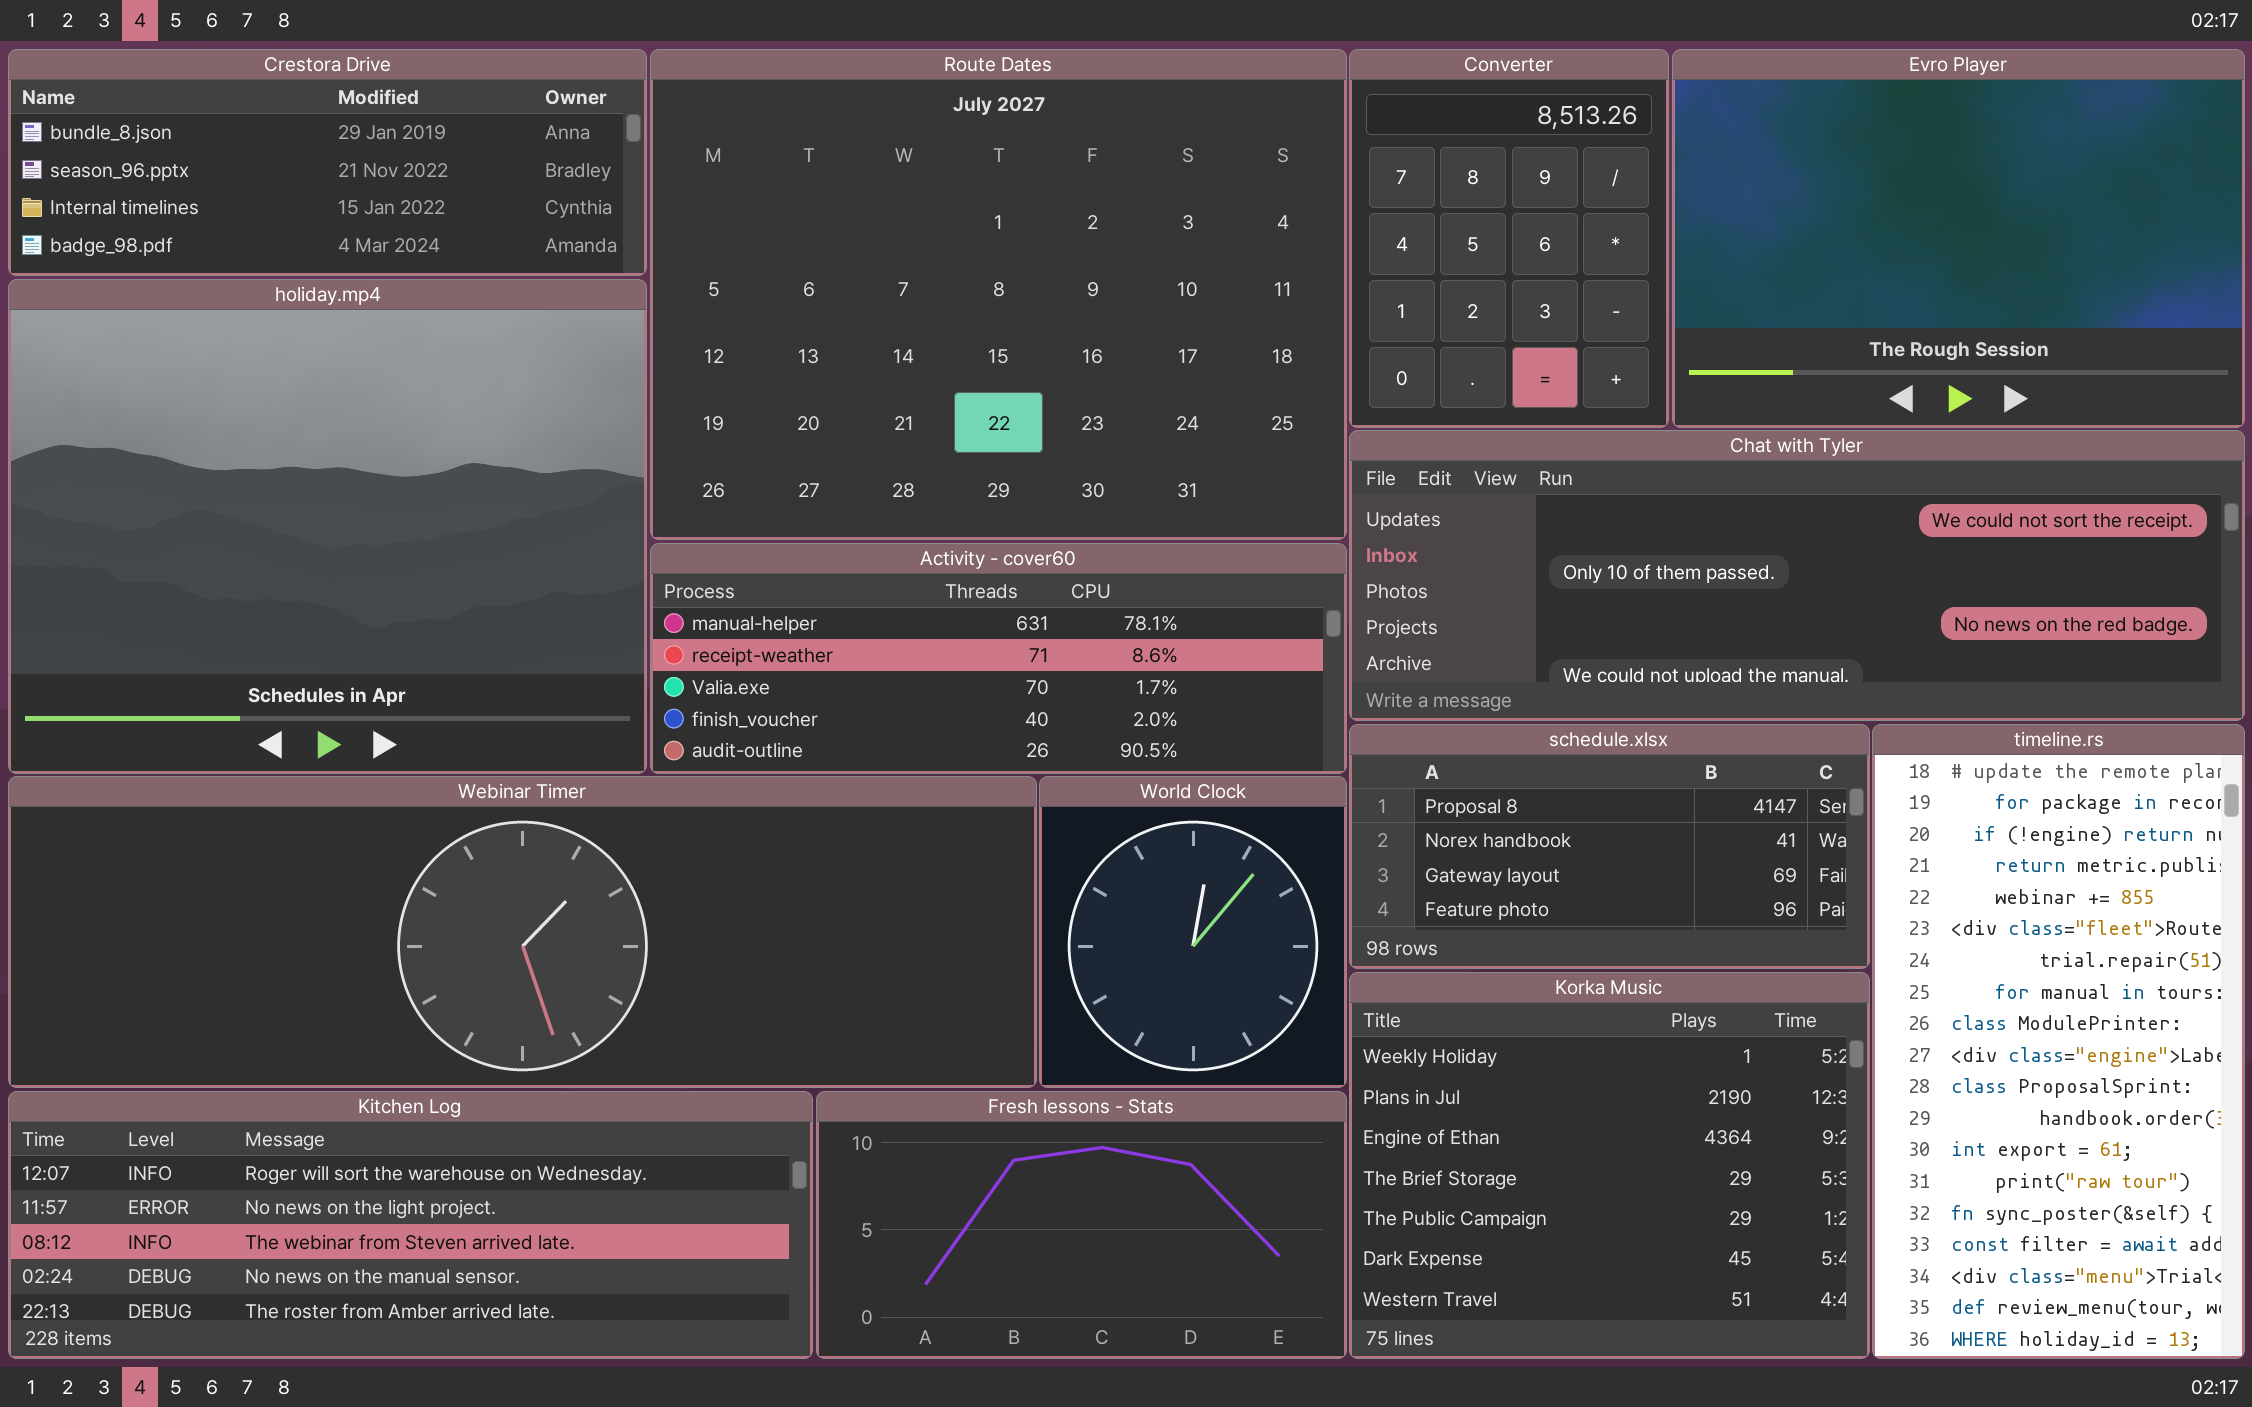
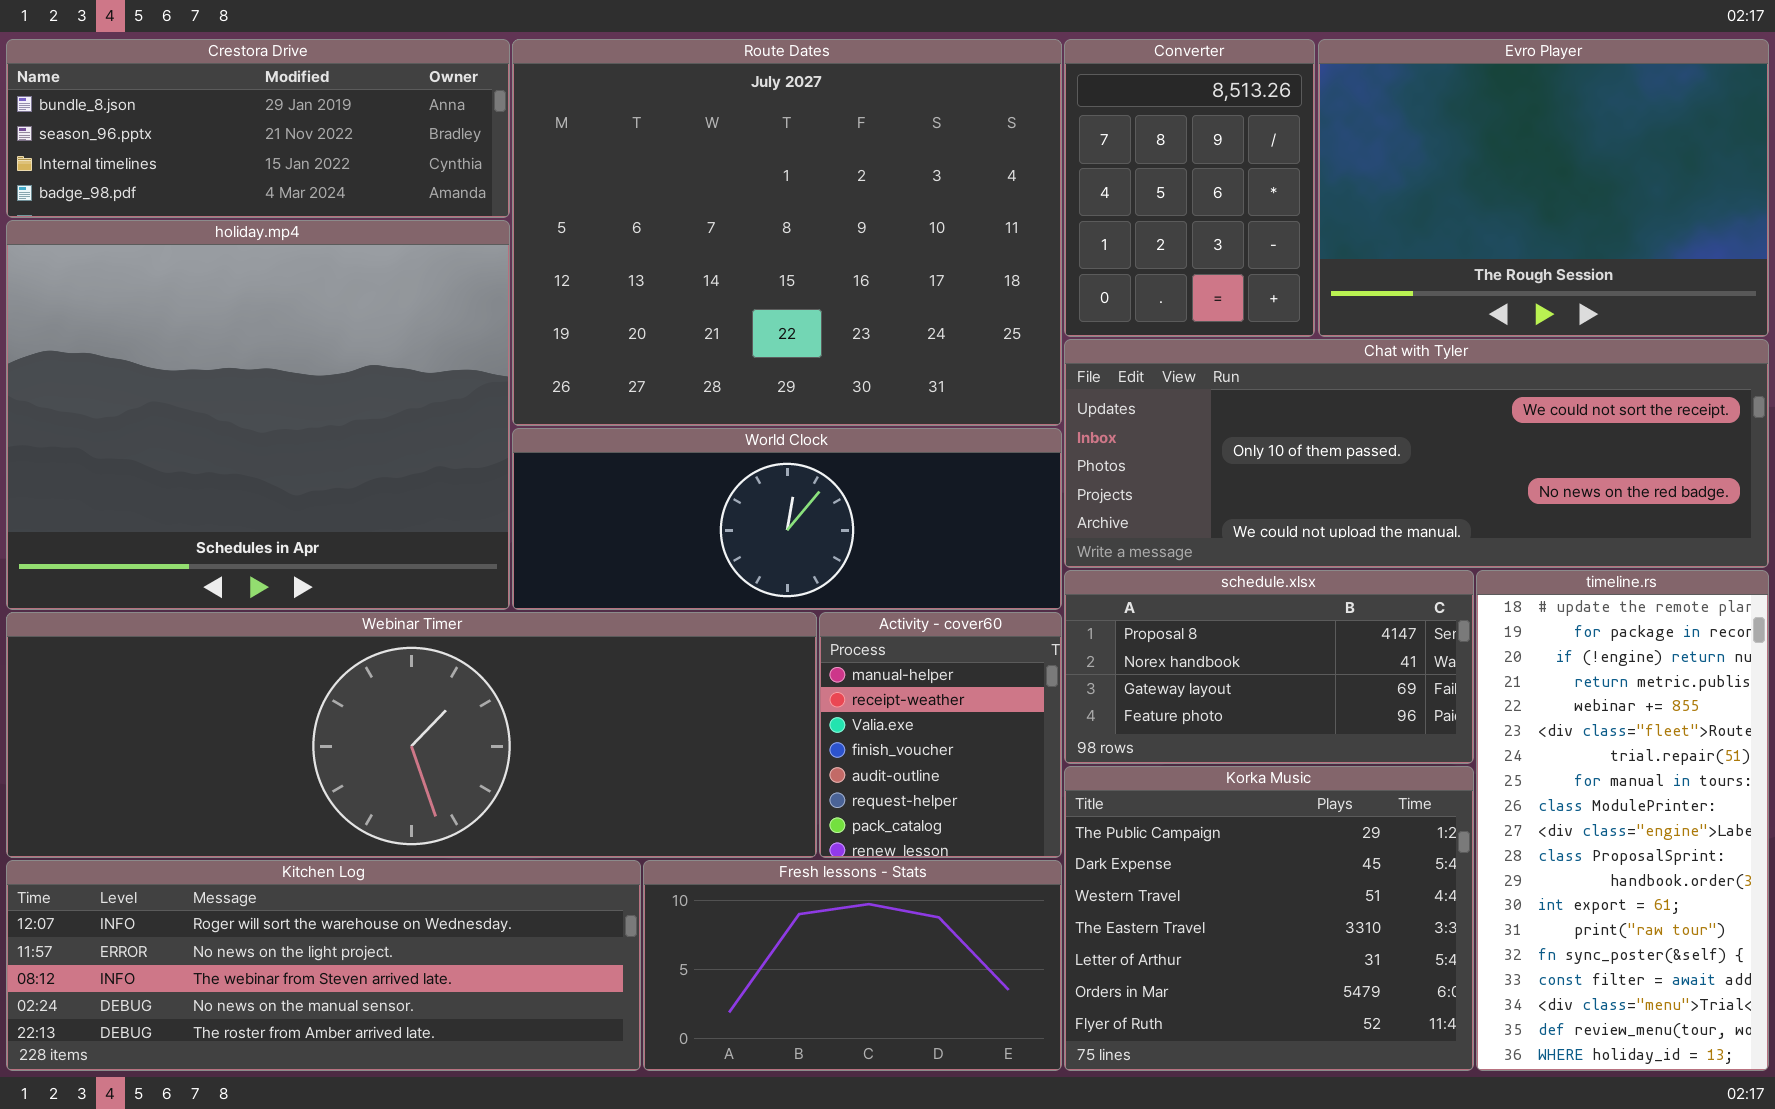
Activity - cover60: [650,543,1347,774] -> [819,612,1062,858], moved, resized
World Clock: [1039,776,1347,1088] -> [512,428,1062,610], moved, resized
Korka Music: [1349,972,1870,1359] -> [1064,766,1474,1071], scrolled down 4 rows

